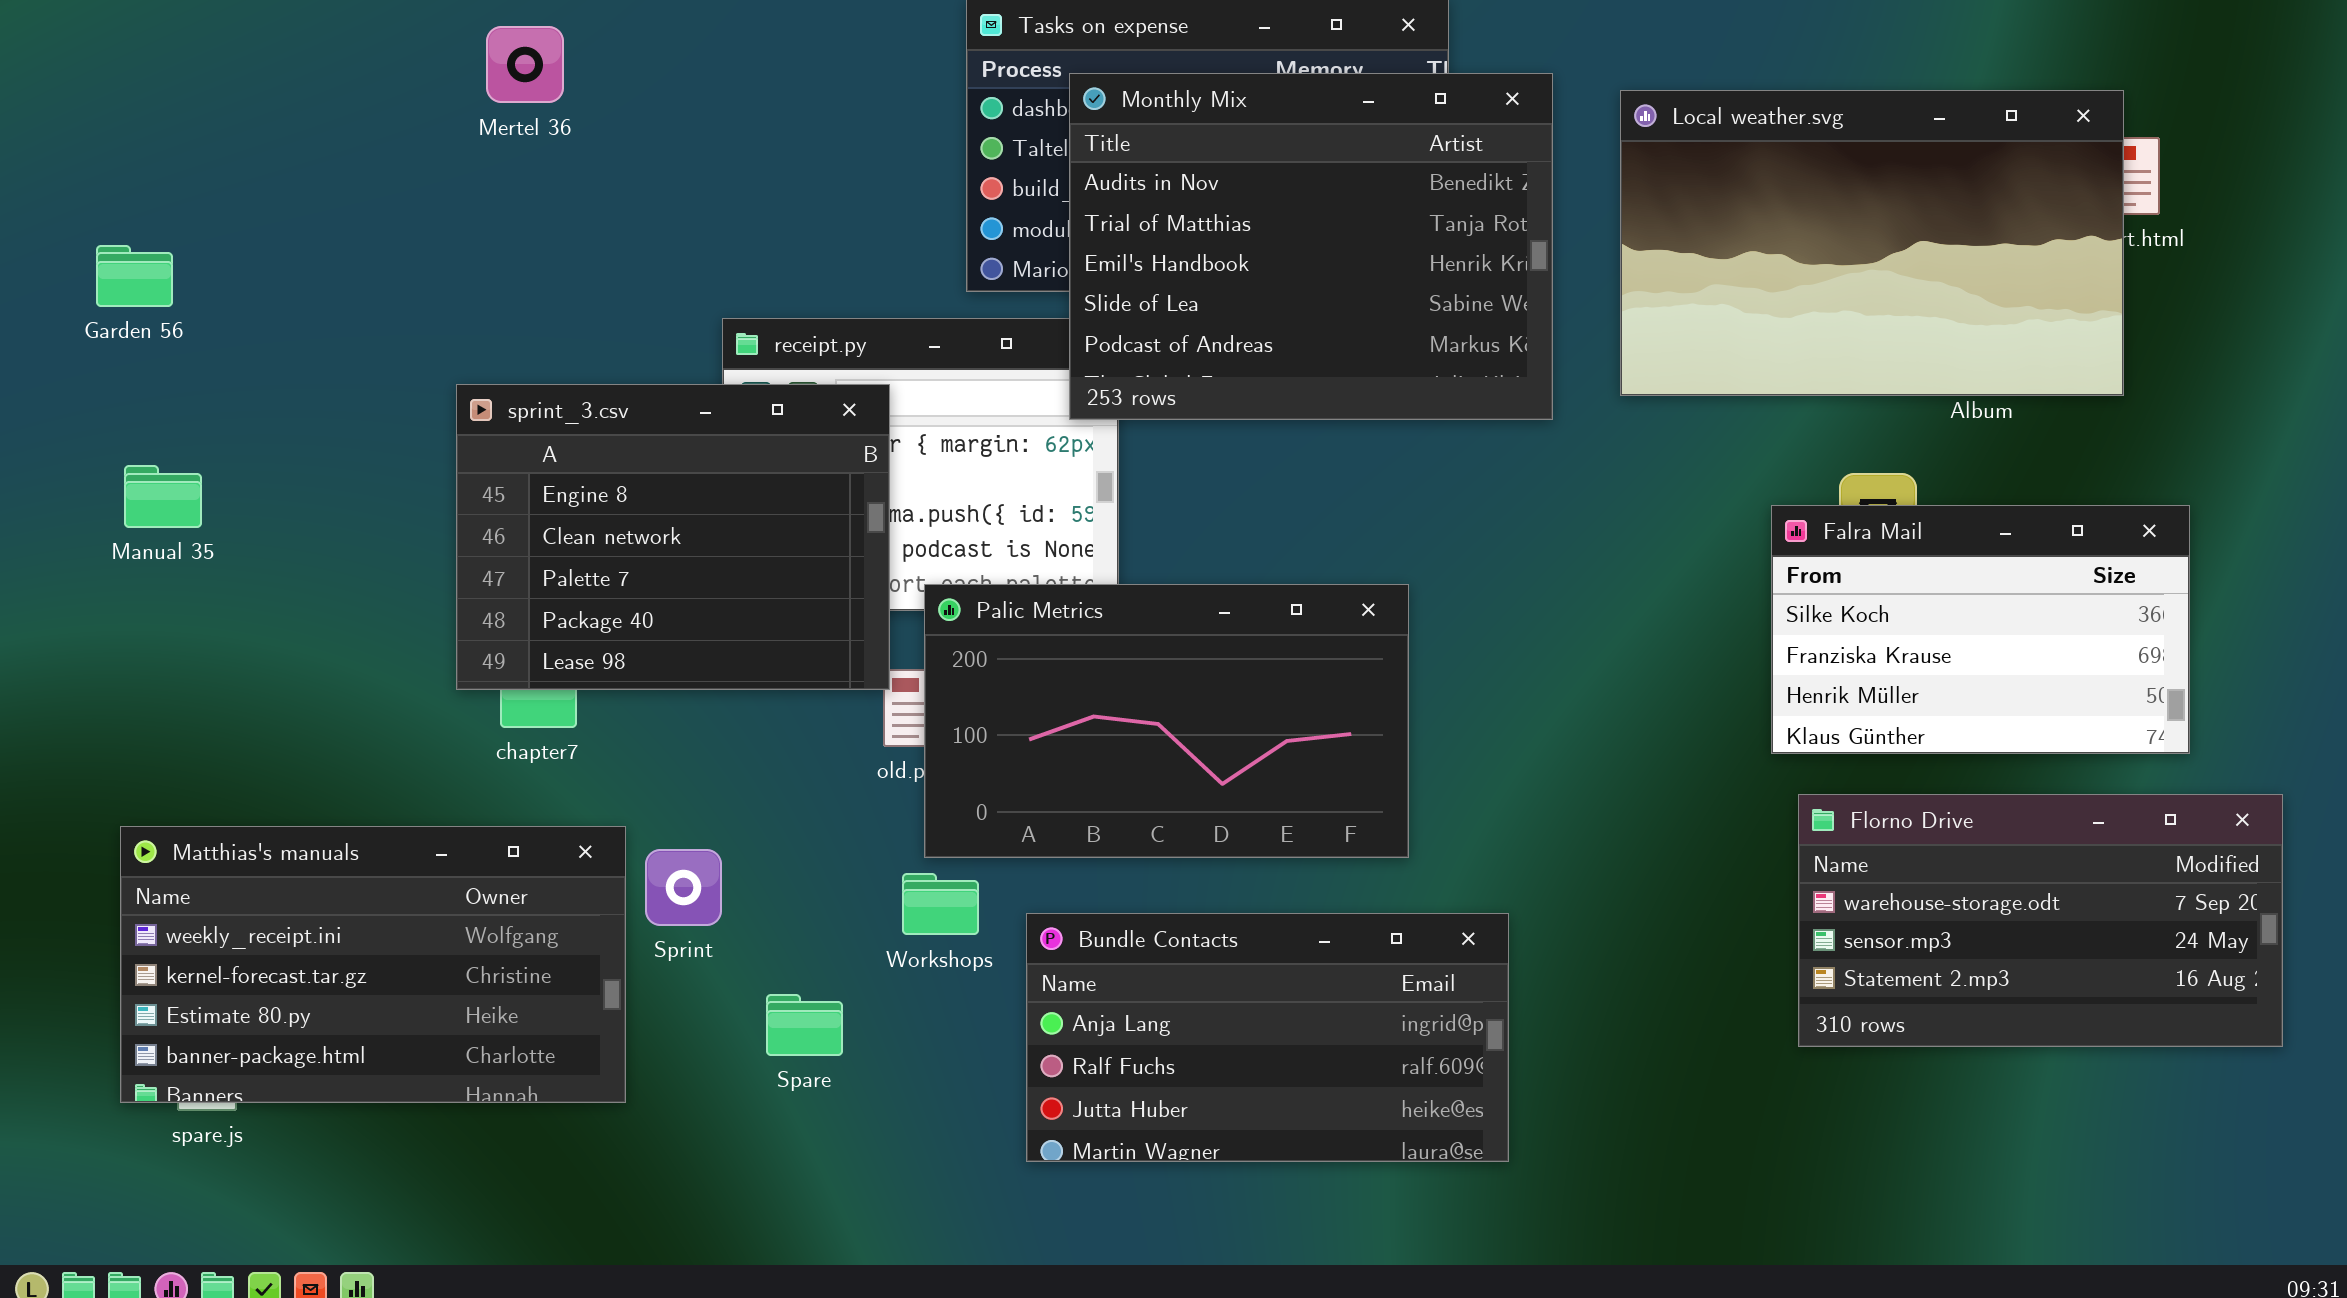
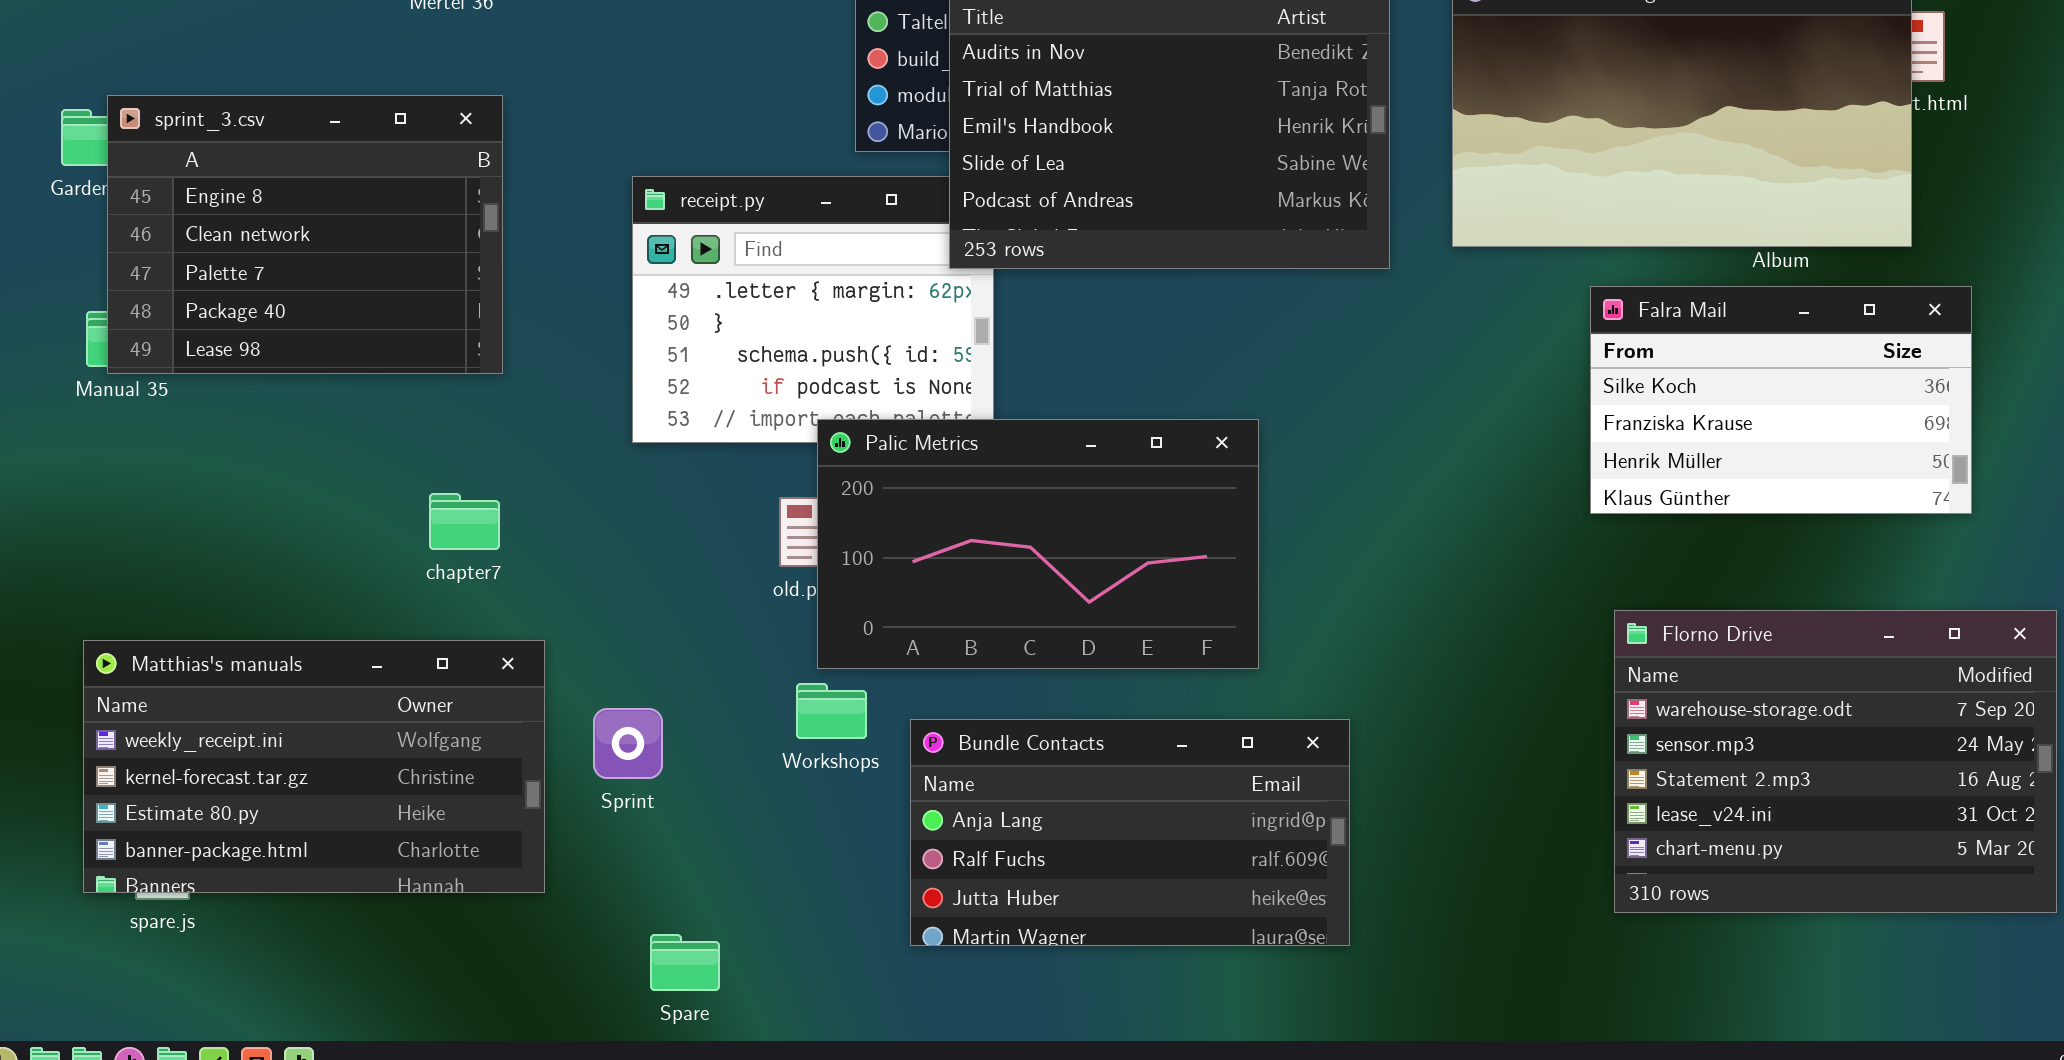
sprint_3.csv: [456,384,890,690] -> [107,95,503,374], moved
Falra Mail: [1771,505,2190,754] -> [1590,286,1972,514], moved
Florno Drive: [1798,794,2283,1047] -> [1614,610,2057,913], resized
Sprint: [645,849,722,926] -> [593,708,663,779], moved
Spare: [766,994,843,1056] -> [650,934,720,991], moved

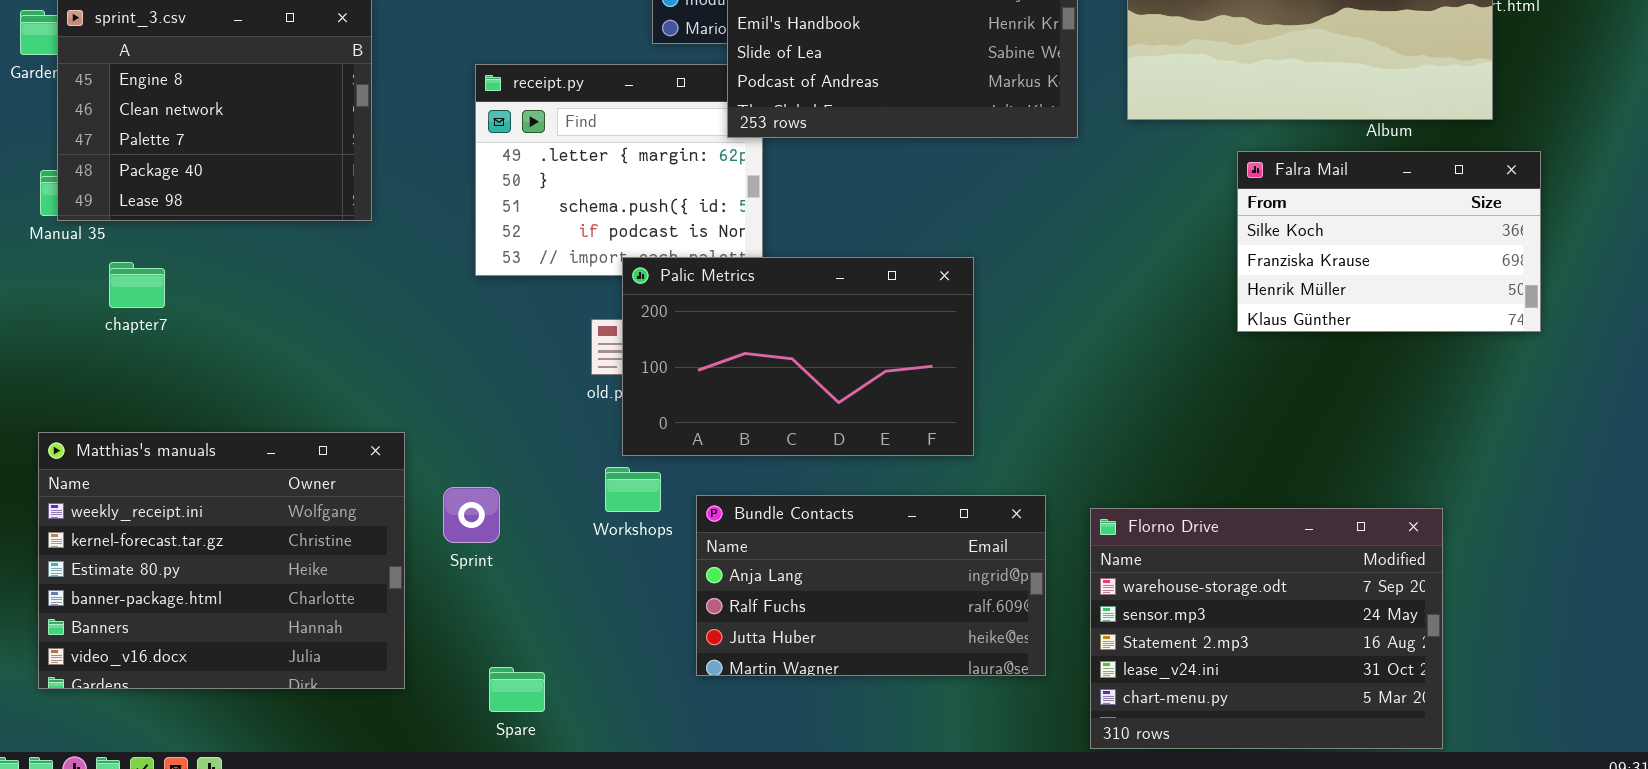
chapter7: [429,493,500,550] -> [109,262,165,308], moved
Florno Drive: [1614,610,2057,913] -> [1090,508,1443,749], moved
Matthias's manuals: [83,640,545,893] -> [38,432,405,689], resized

